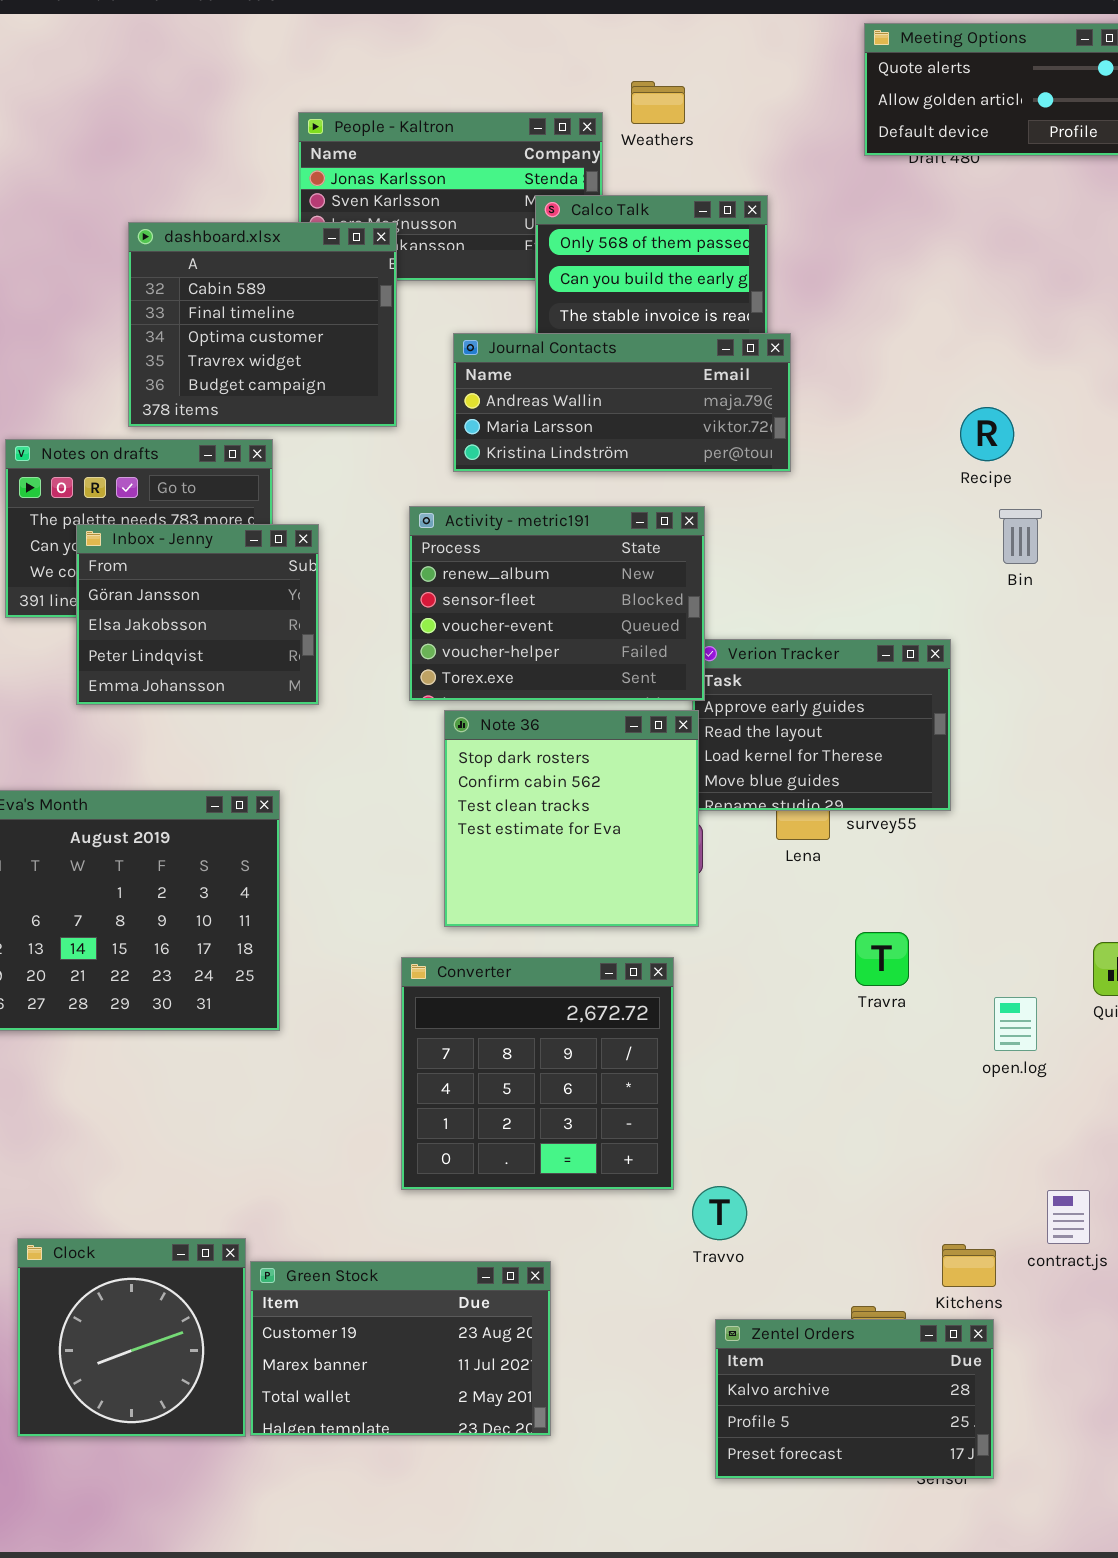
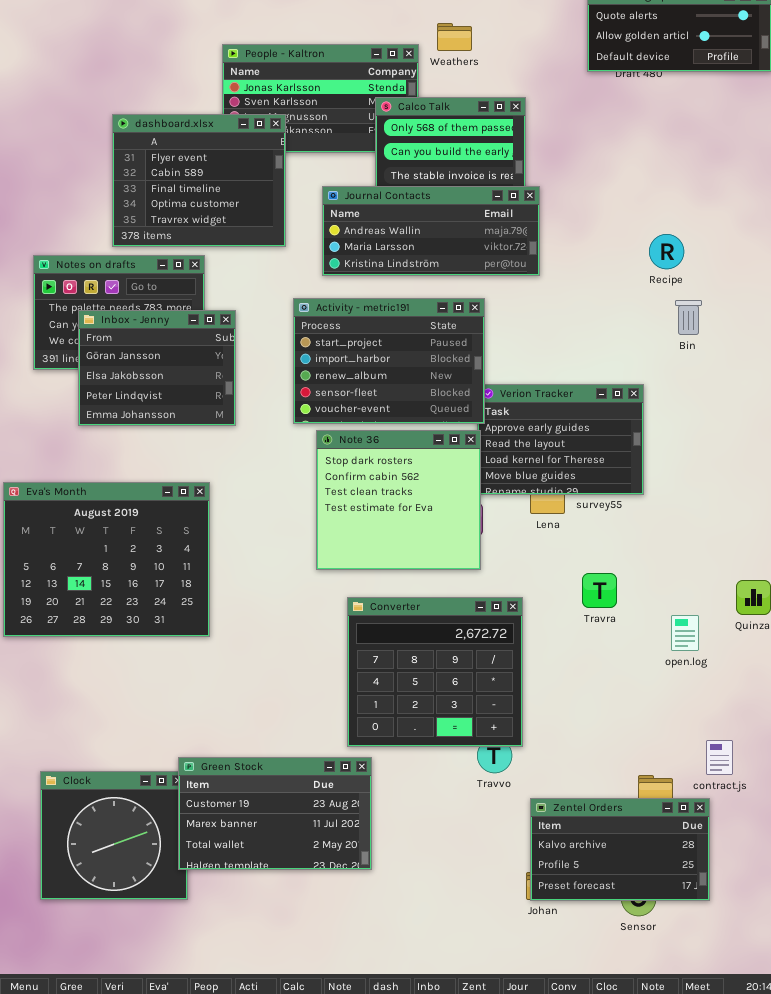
dashboard.xlsx: [128,222,397,427] -> [112,114,286,247], scrolled up 1 row
Activity - metric191: [409,506,705,701] -> [293,298,485,424], scrolled up 2 rows
Converter: [401,957,674,1190] -> [347,597,523,747], moved
Green Stock: [250,1261,551,1436] -> [178,757,372,870], moved
Zentel Orders: [715,1319,994,1479] -> [530,798,710,901], moved

